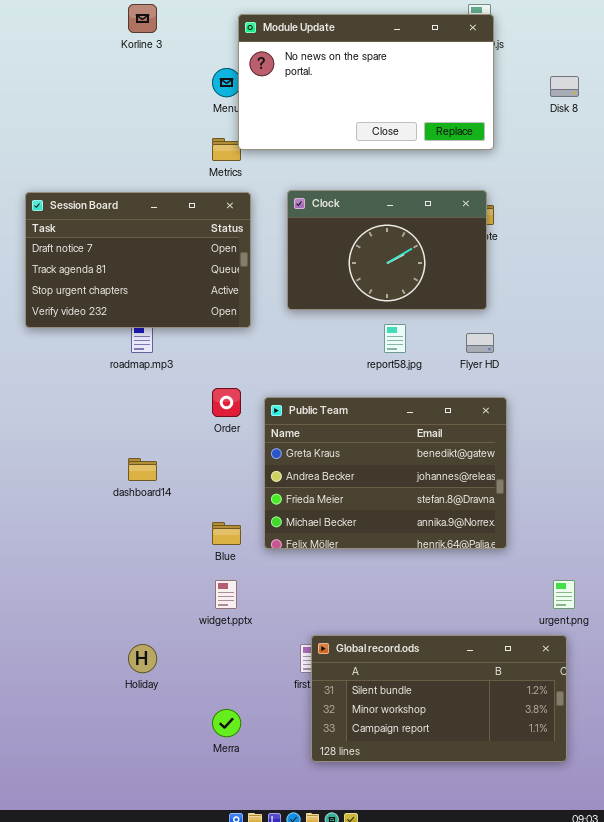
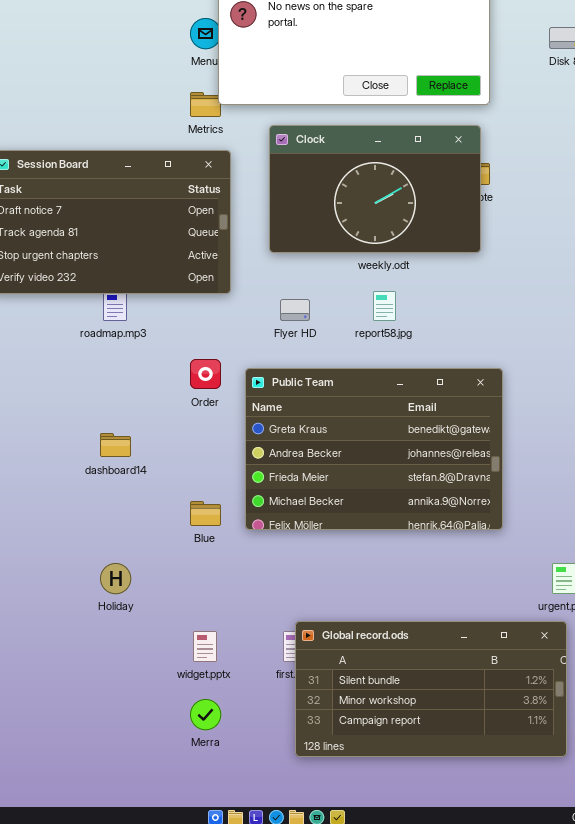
Clock: [287,190,487,310] -> [269,125,481,253], moved
Flyer HD: [466,333,494,353] -> [280,299,310,321], moved
widget.pptx: [215,580,237,609] -> [193,631,217,662], moved
Holiday: [128,644,157,673] -> [100,563,131,594], moved

